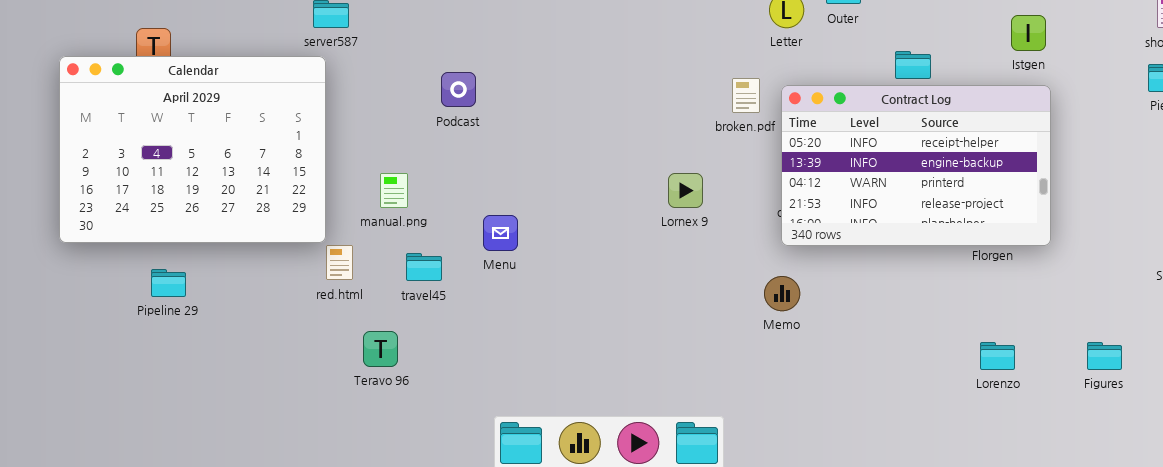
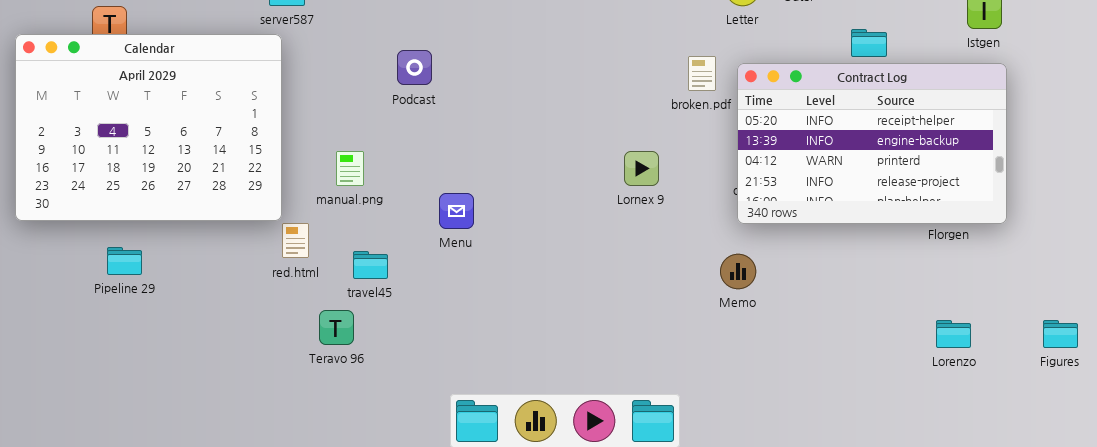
travel45: [406,253,442,281] -> [353,251,388,279], moved

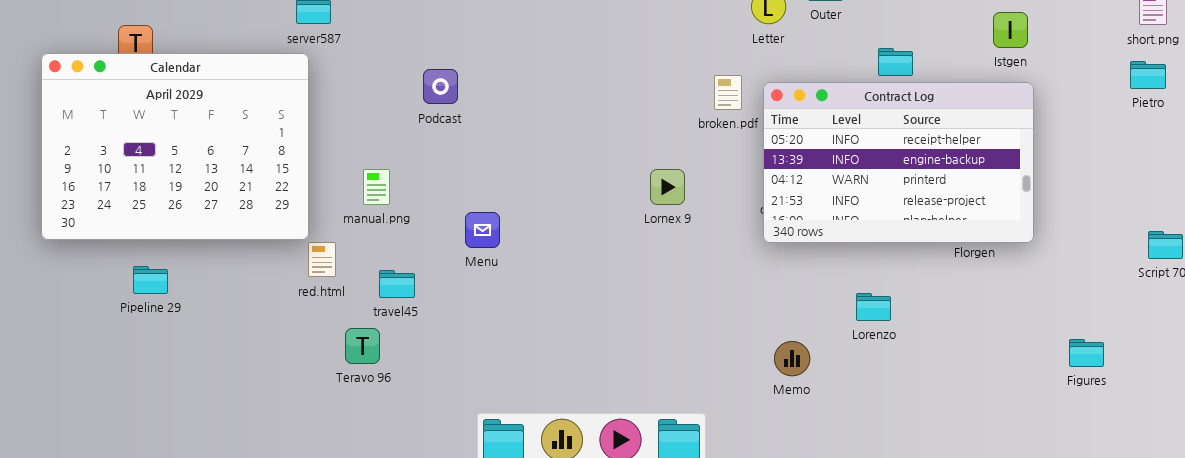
Memo: [720,254,756,289] -> [774,341,810,376], moved
Lorenzo: [936,320,971,348] -> [856,293,891,321], moved

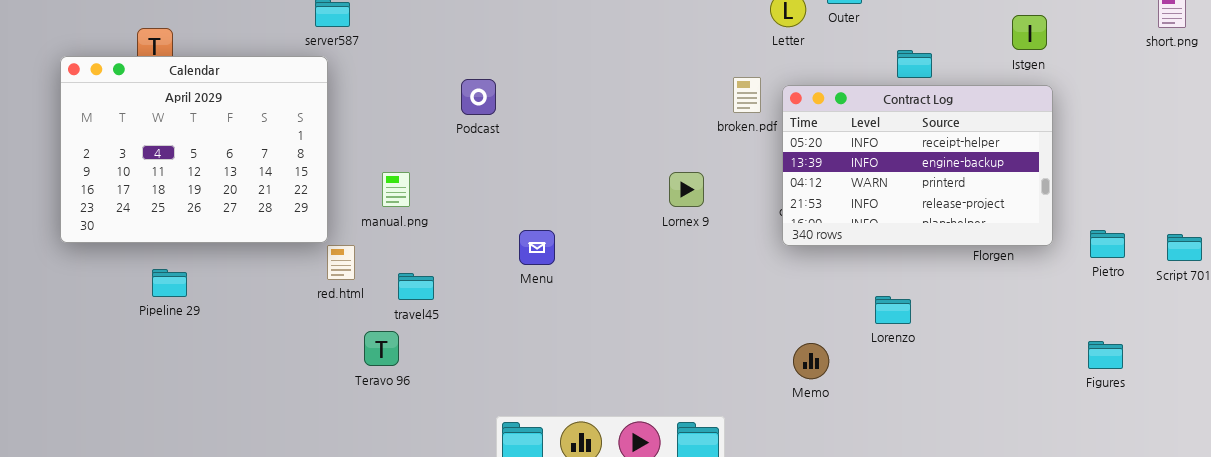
Pietro: [1130,61,1166,89] -> [1090,230,1125,258], moved
Podcast: [423,69,458,104] -> [461,79,496,115], moved
Menu: [465,212,500,248] -> [519,230,555,265], moved

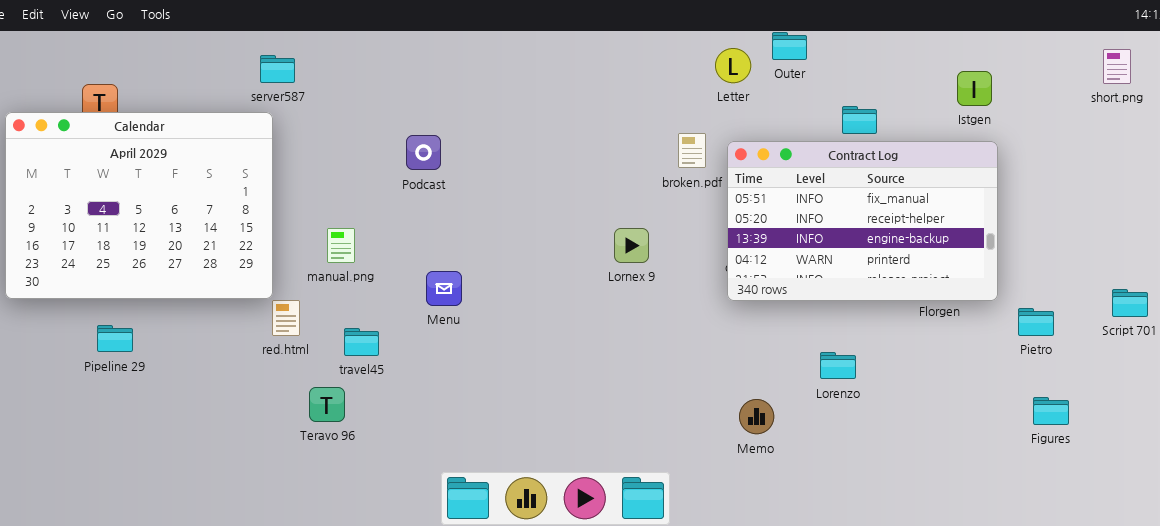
Contract Log: [782,85,1053,246] -> [727,141,998,301], scrolled up 1 row
Menu: [519,230,555,265] -> [426,271,462,306], moved
Pietro: [1090,230,1125,258] -> [1018,308,1054,336], moved

